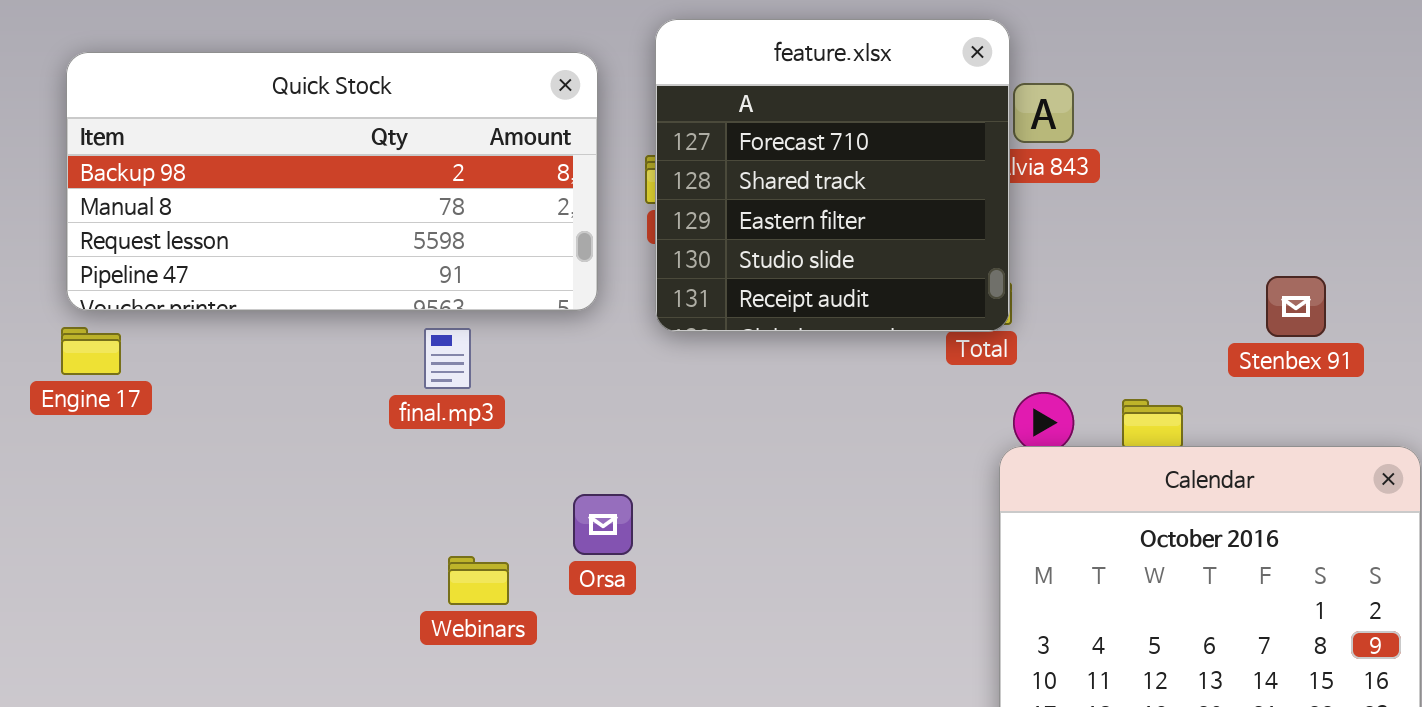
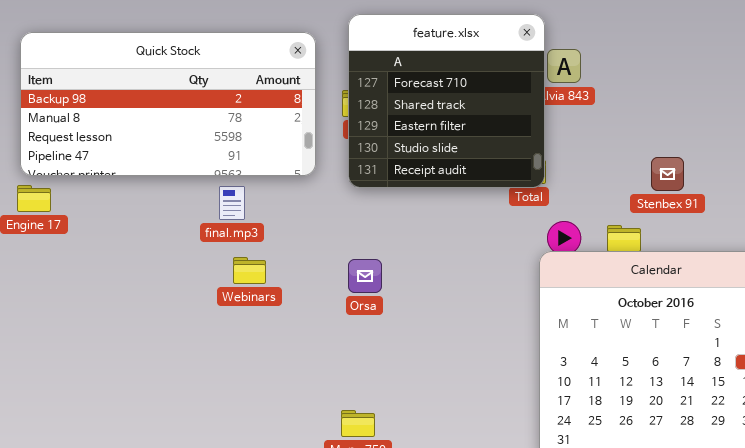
Stenbex 91: [1266,276,1326,337] -> [651,157,684,191], moved
Orsa: [573,494,633,555] -> [348,259,382,293], moved
Webinars: [448,556,509,605] -> [233,257,266,284], moved

